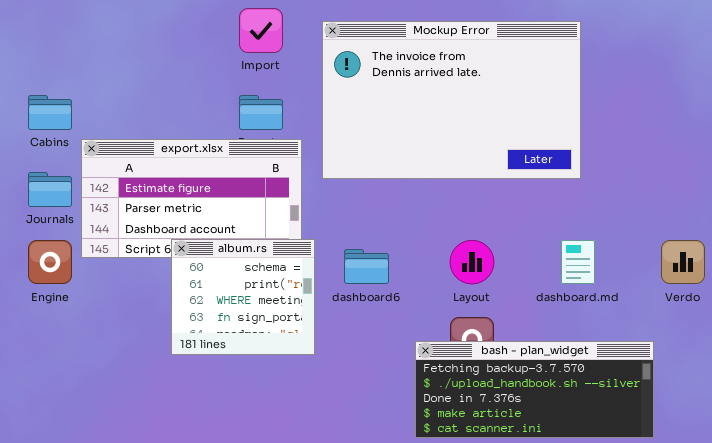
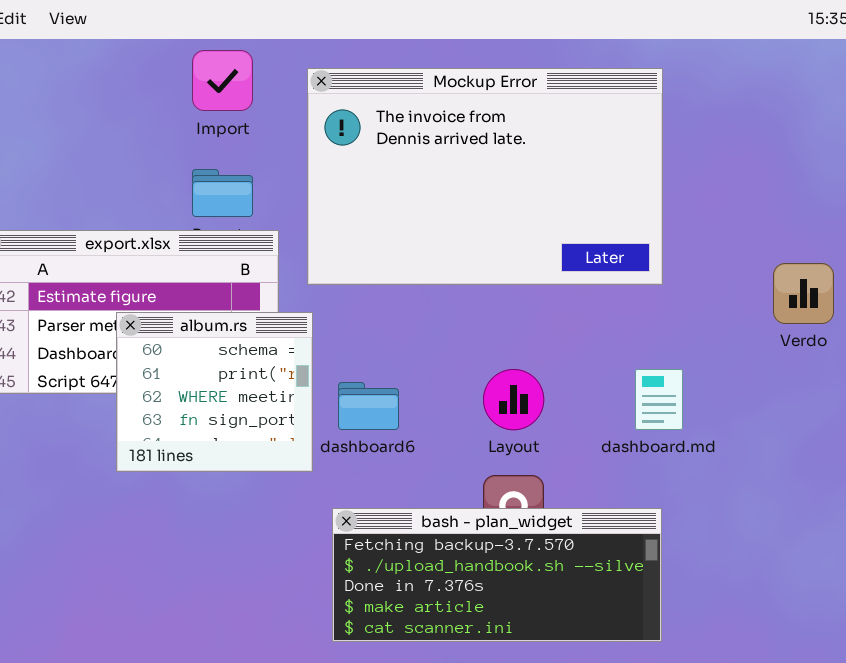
album.rs: [171,239,315,355] -> [116,312,313,472], moved
Verdo: [661,240,705,284] -> [773,263,834,324], moved
bash - plan_widget: [415,341,654,438] -> [332,508,662,642], moved

